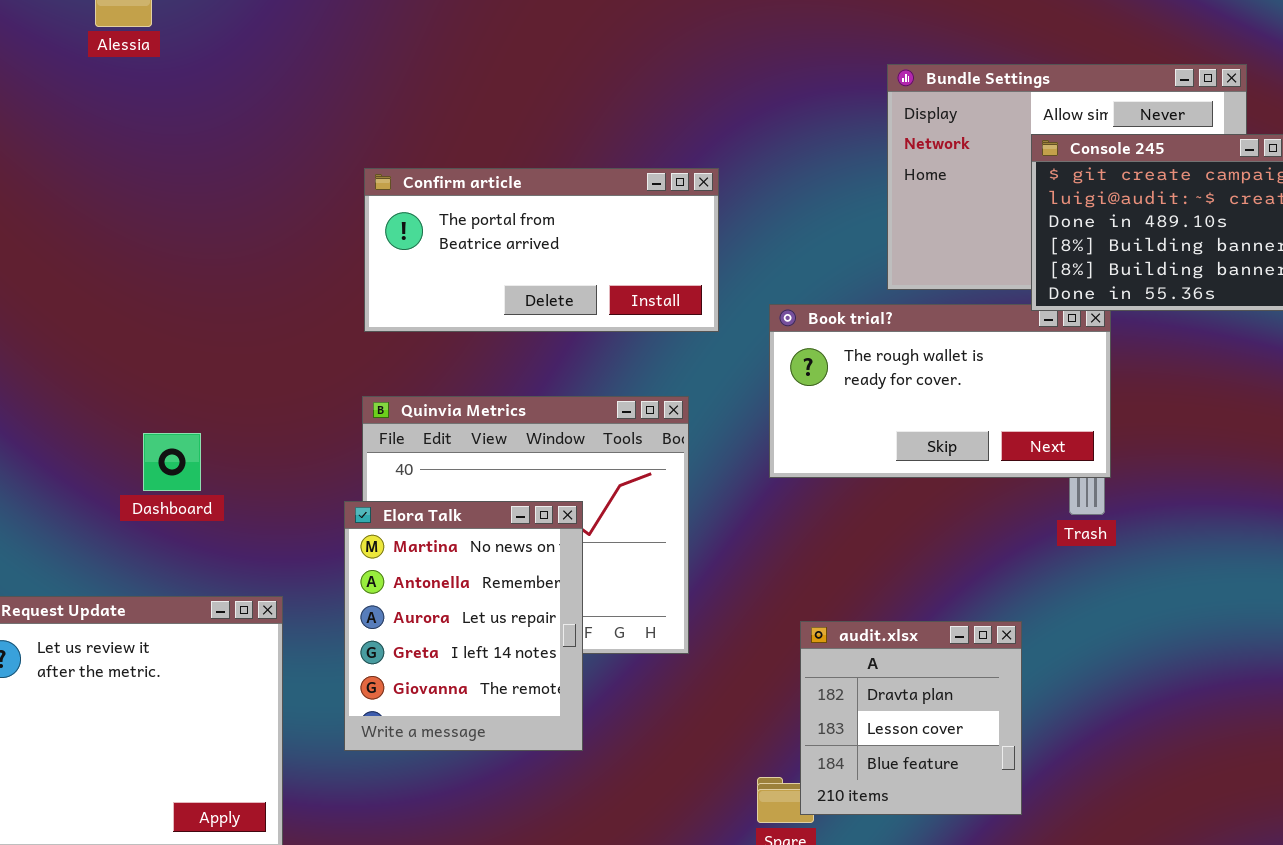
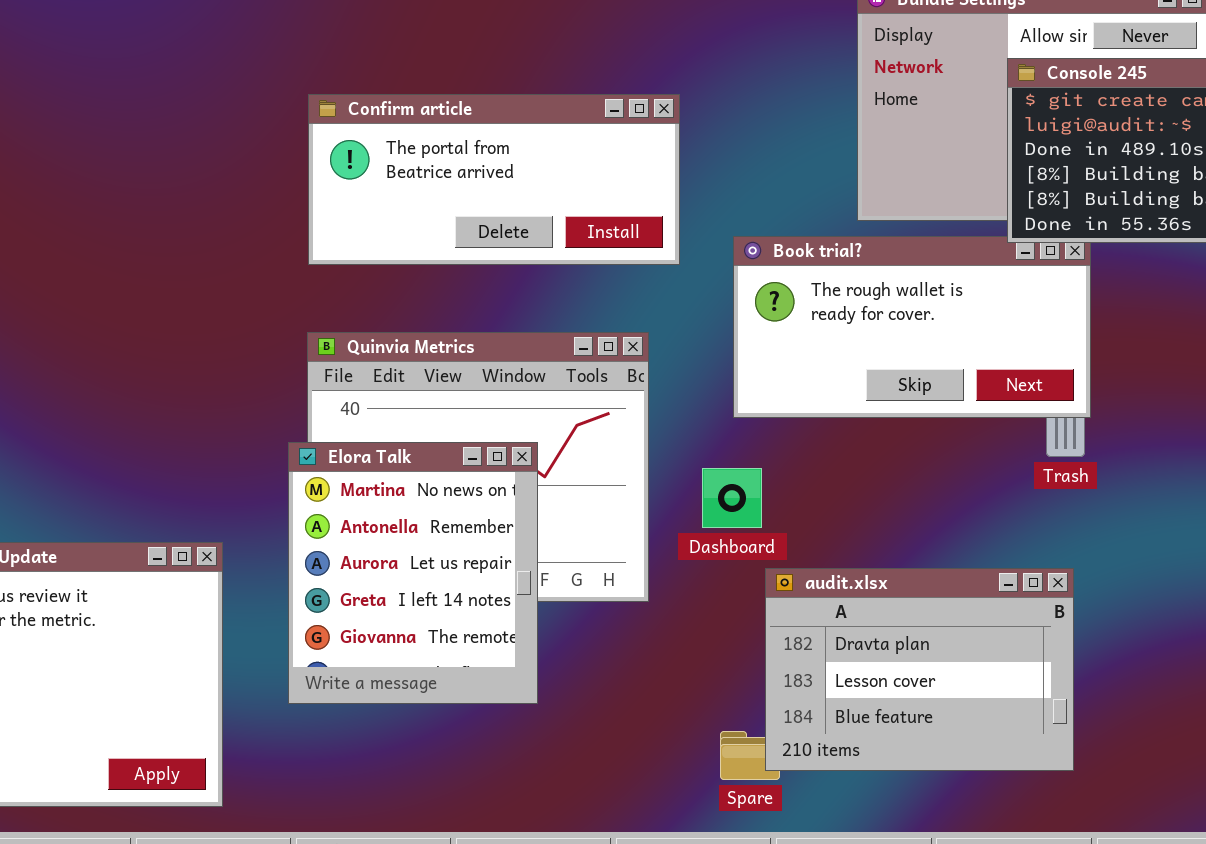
Dashboard: [143,433,201,491] -> [702,468,762,528], moved
audit.xlsx: [800,621,1022,815] -> [765,568,1074,771], resized

